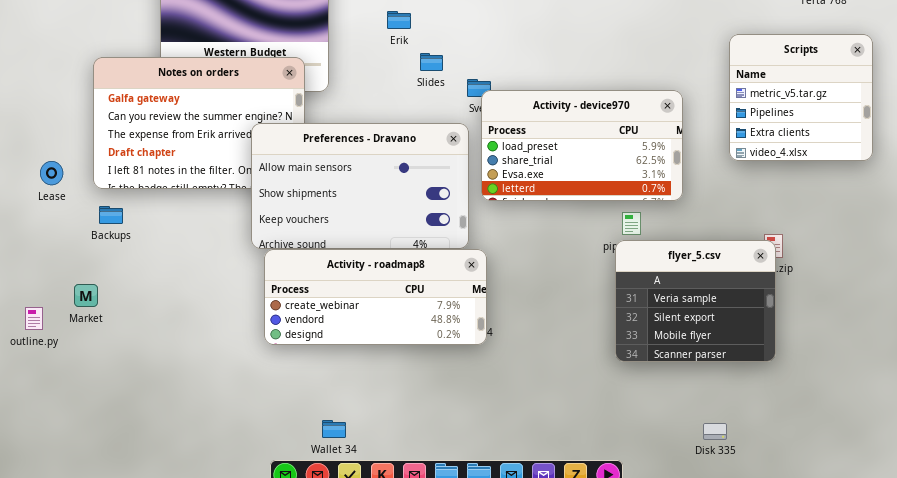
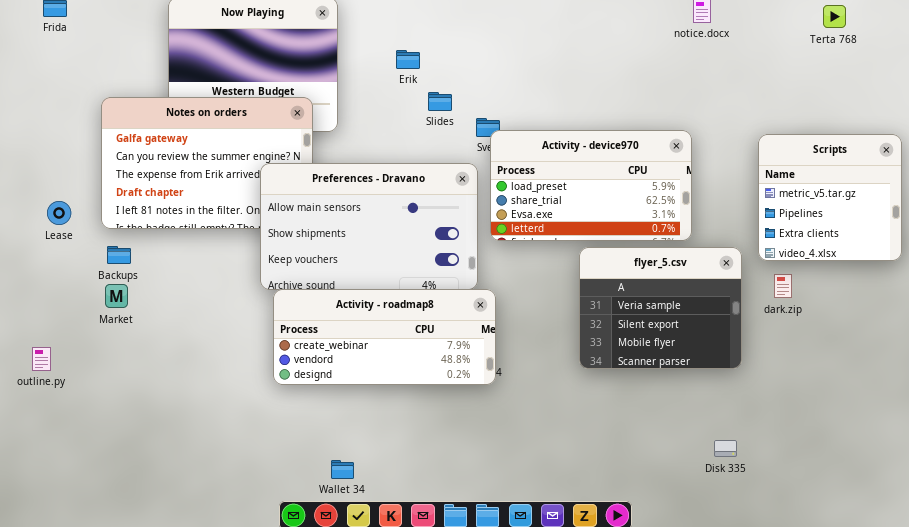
Scripts: [729,34,873,161] -> [758,134,902,261], moved
flyer_5.csv: [615,240,776,362] -> [579,247,742,369], moved
Market: [74,284,98,307] -> [105,284,128,308], moved
Disk 335: [703,423,727,440] -> [714,440,737,457], moved

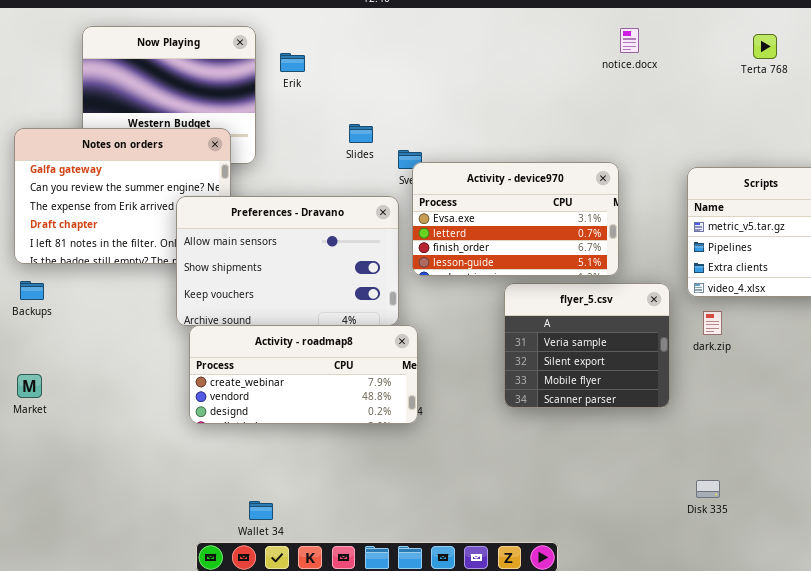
Erik: [396,50,420,69] -> [280,53,305,72], moved
Activity - device970: [490,130,692,241] -> [412,162,619,276], scrolled down 2 rows
Market: [105,284,128,308] -> [17,374,42,398], moved
Disk 335: [714,440,737,457] -> [696,480,720,498], moved

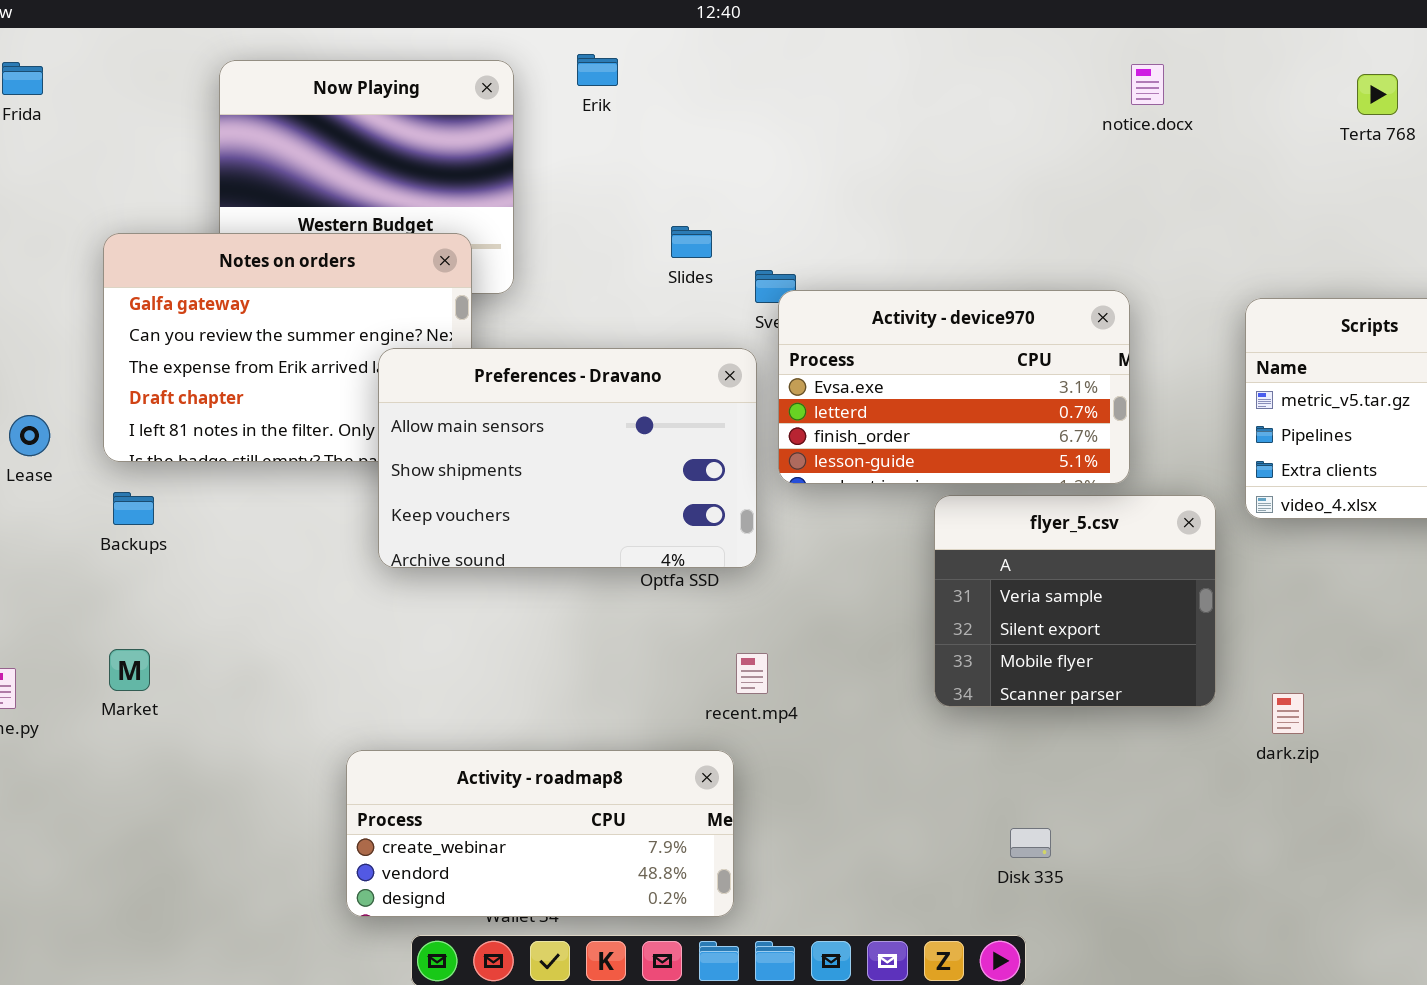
Erik: [280,53,305,72] -> [577,54,618,86], moved
dark.zip: [703,311,722,335] -> [1272,693,1304,734], moved
Activity - roadmap8: [189,325,418,424] -> [346,750,734,917], moved
Disk 335: [696,480,720,498] -> [1010,828,1051,858], moved

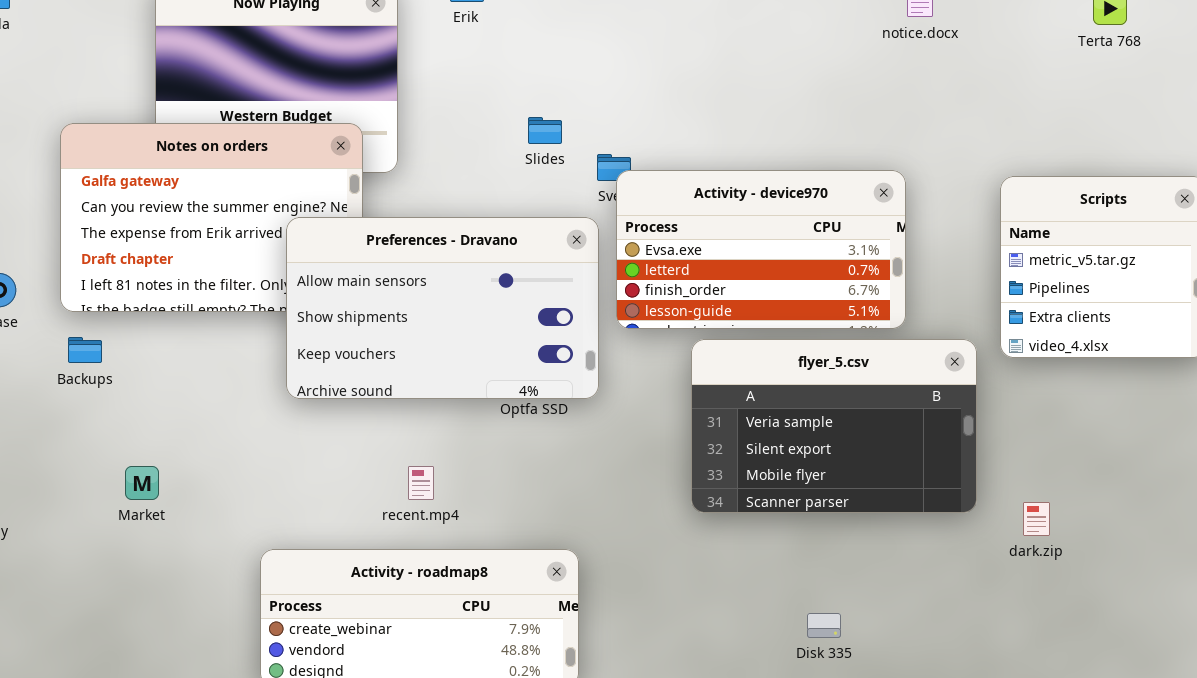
flyer_5.csv: [934,495,1216,707] -> [691,339,977,513], resized
Market: [109,649,150,691] -> [125,466,159,500], moved
recent.mp4: [736,653,768,694] -> [408,466,434,500], moved

